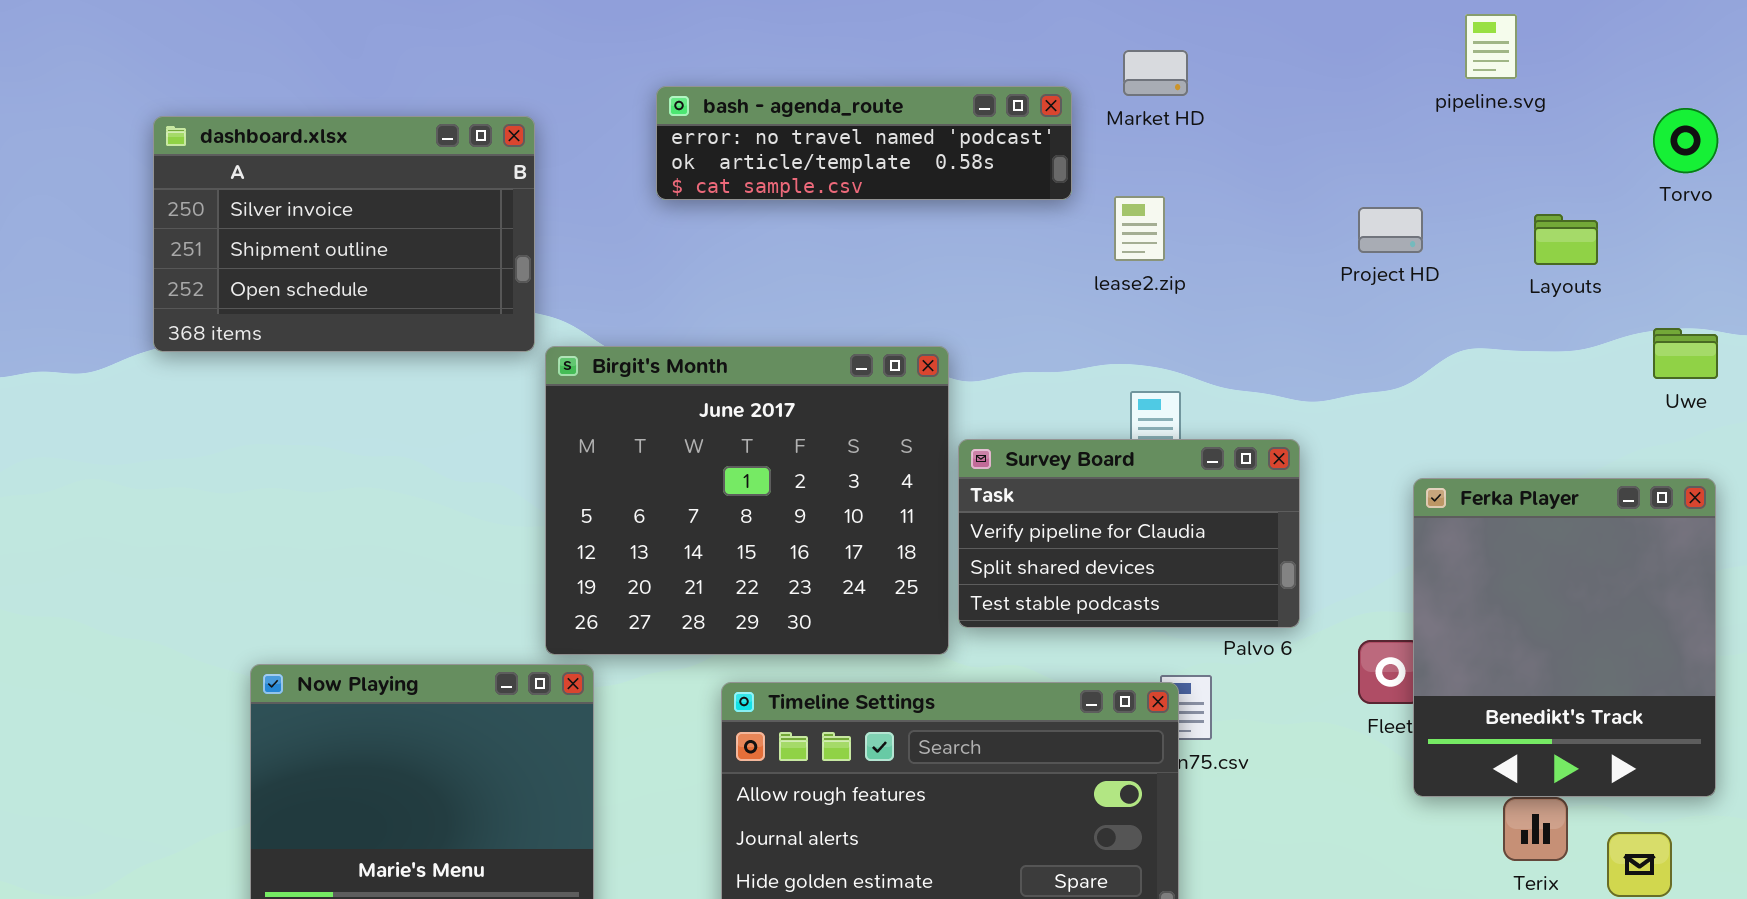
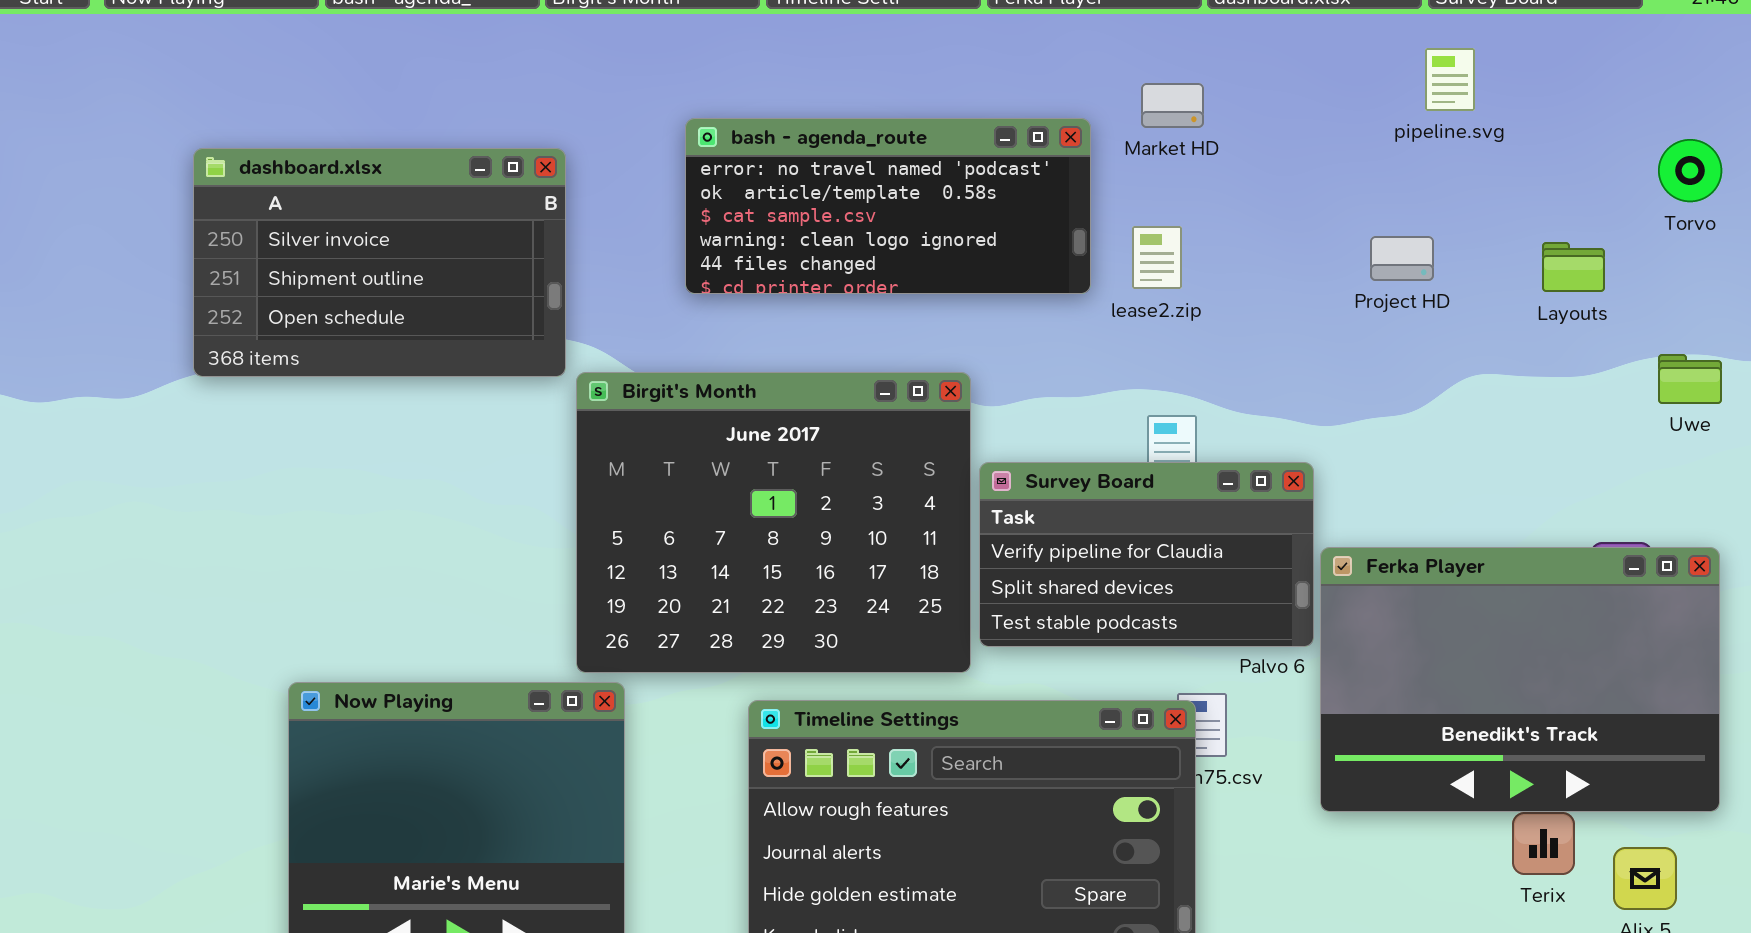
pipeline.svg: [1465,14,1517,79] -> [1425,48,1475,111], moved
bash - agenda_route: [656,86,1072,200] -> [685,118,1091,294], resized
Ferka Player: [1413,478,1716,797] -> [1320,547,1720,812], resized

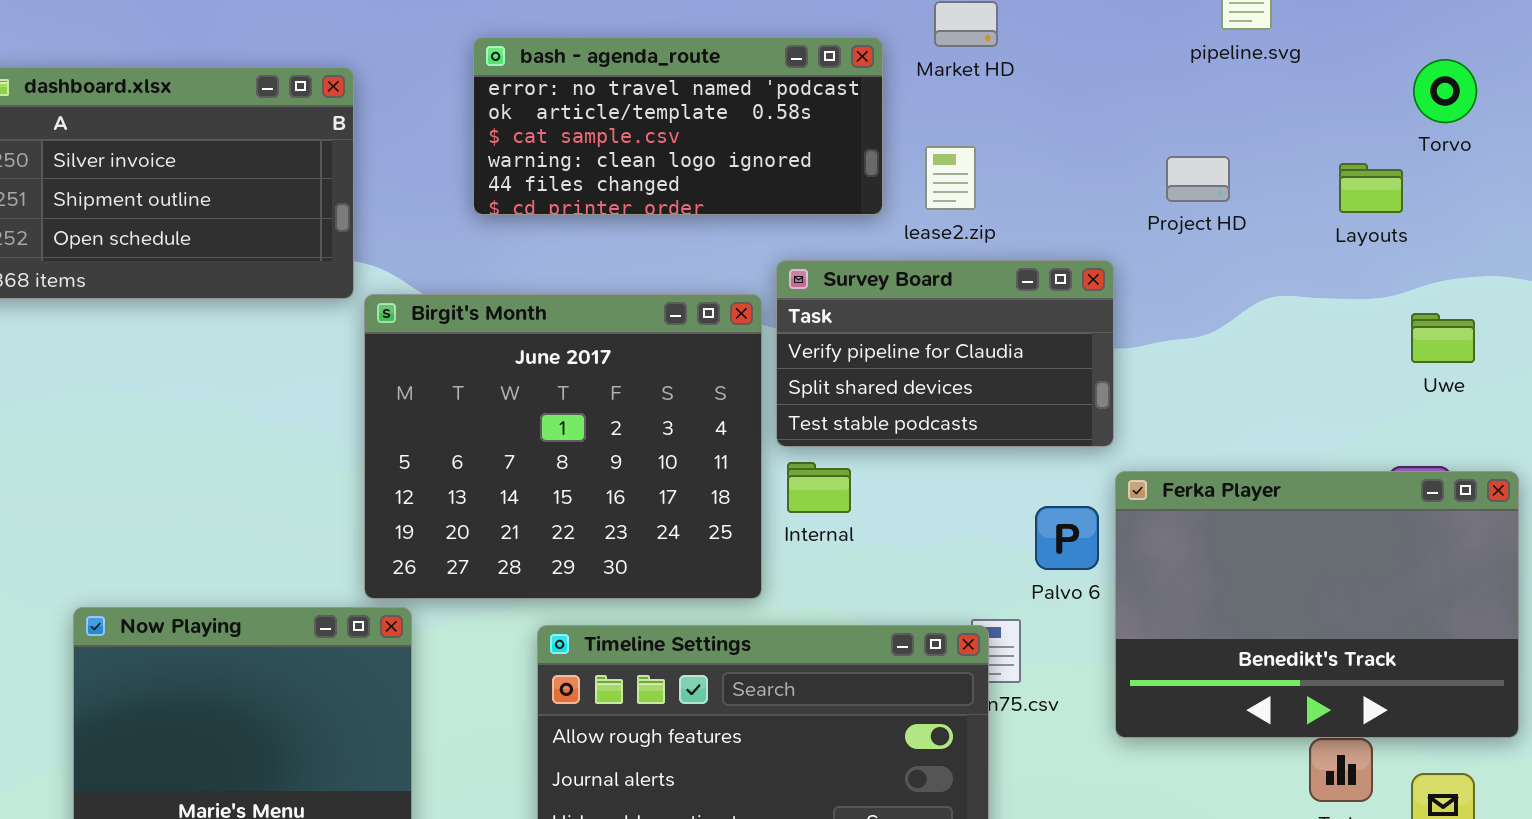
Torvo: [1658,139,1722,202] -> [1413,59,1477,123], moved
Uwe: [1658,354,1722,404] -> [1411,313,1475,363], moved
Survey Board: [979,462,1314,647] -> [776,260,1114,447], moved

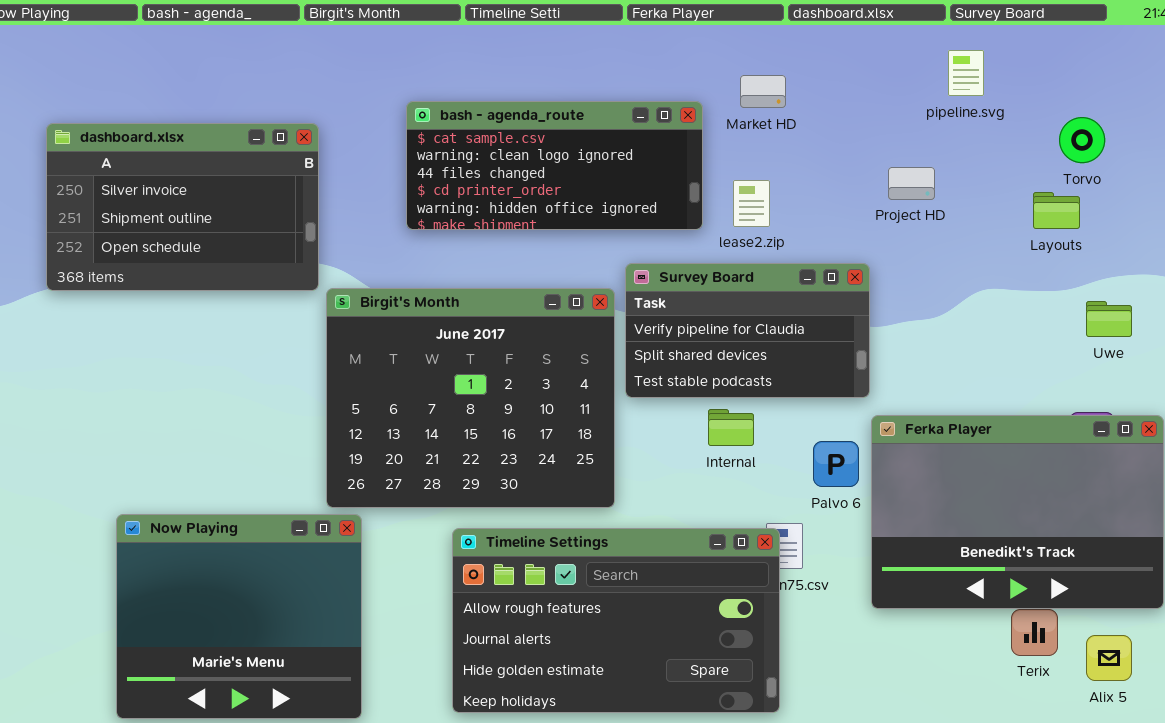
bash - agenda_route: [473,37,883,215] -> [406,101,703,230], scrolled down 2 rows
Torvo: [1413,59,1477,123] -> [1059,117,1105,163], moved
Project HD: [1166,156,1230,202] -> [888,167,935,200], moved
Internal: [787,462,851,513] -> [708,409,754,446], moved

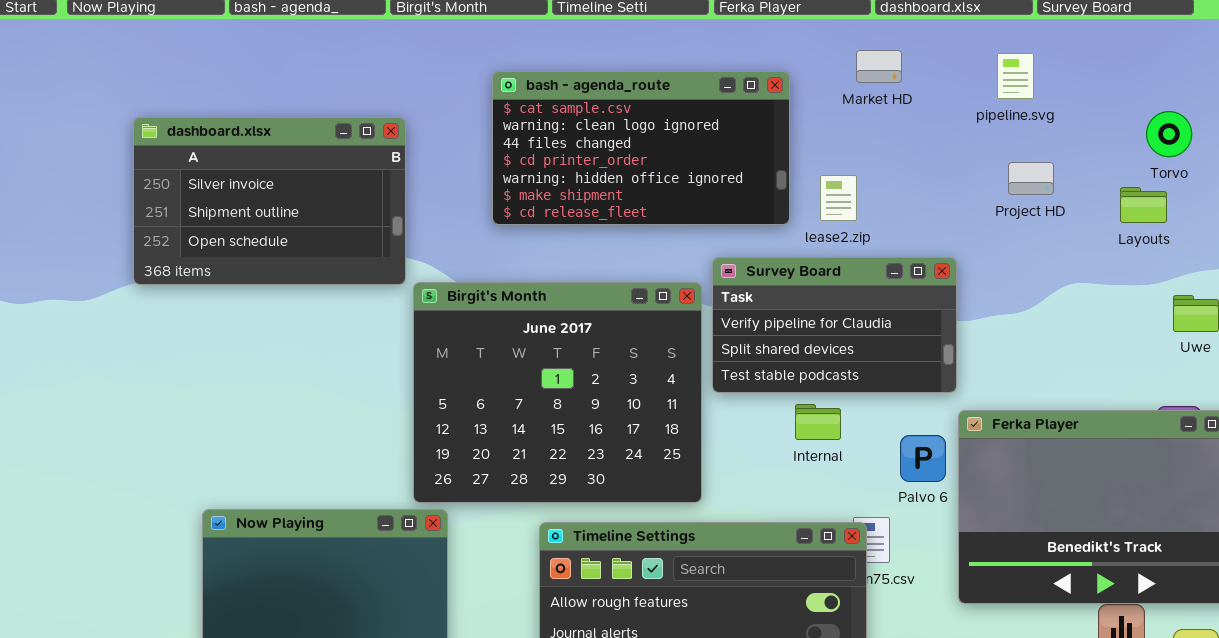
pipeline.svg: [948,50,984,96] -> [997,53,1034,99], moved
Market HD: [740,75,786,108] -> [856,50,902,83], moved
bash - agenda_route: [406,101,703,230] -> [492,71,790,225], resized
Project HD: [888,167,935,200] -> [1008,162,1054,195], moved

